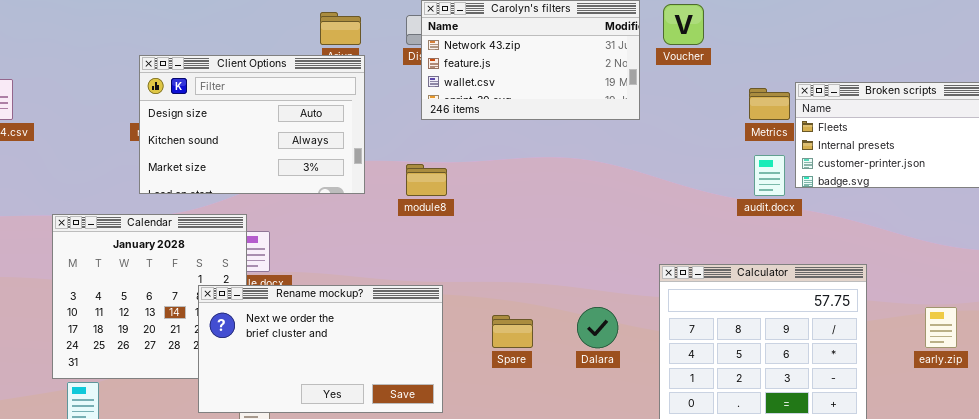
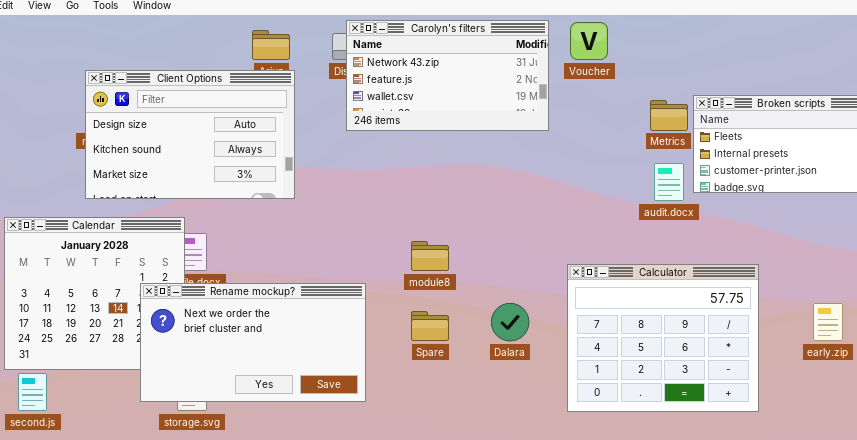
module8: [406,164,447,196] -> [411,241,449,271], moved

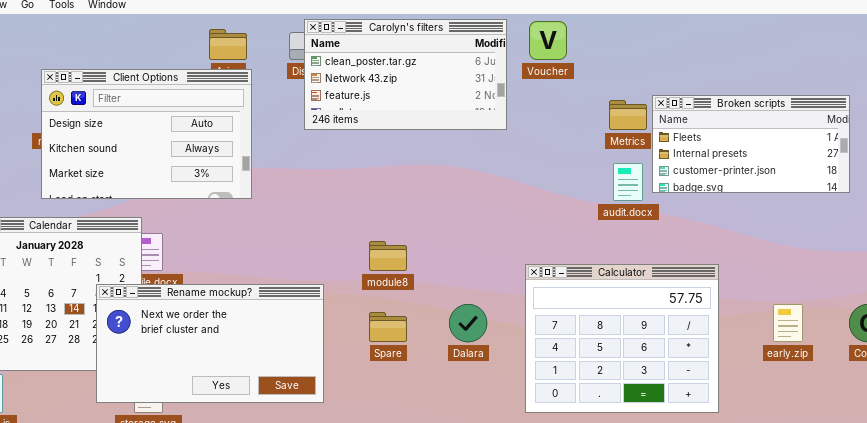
Carolyn's filters: [346,20,549,131] -> [304,19,507,130], scrolled up 1 row

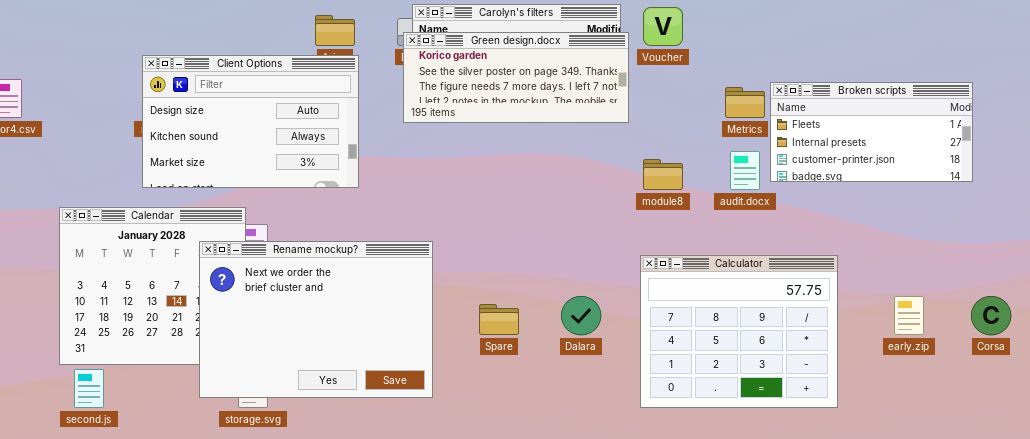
Green design.docx: none -> [403,32,629,123], opened
module8: [369,241,407,271] -> [643,159,683,190], moved
Rename mockup?: [96,284,324,403] -> [199,241,433,398], resized

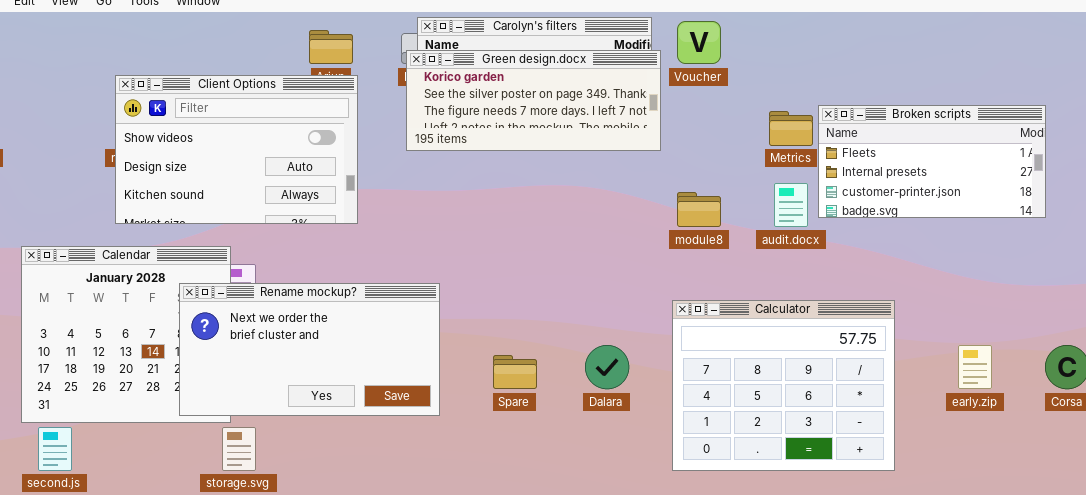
Client Options: [142,55,359,188] -> [115,75,358,224], scrolled up 1 row
Rename mockup?: [199,241,433,398] -> [179,283,440,416], resized

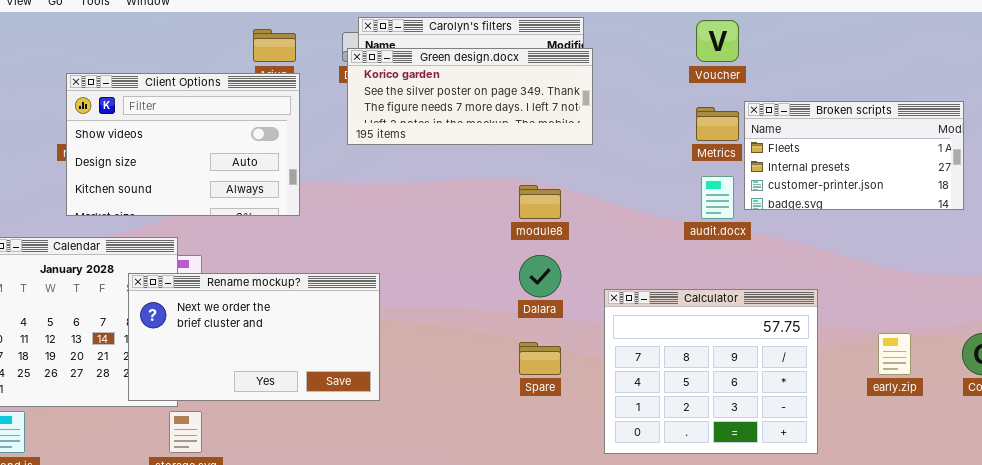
Voucher: [677,21,721,64] -> [696,20,739,62], moved
module8: [677,192,721,227] -> [519,185,561,219], moved
Dalara: [585,345,629,389] -> [519,255,561,297], moved
Spare: [493,355,537,389] -> [519,342,561,375], moved

